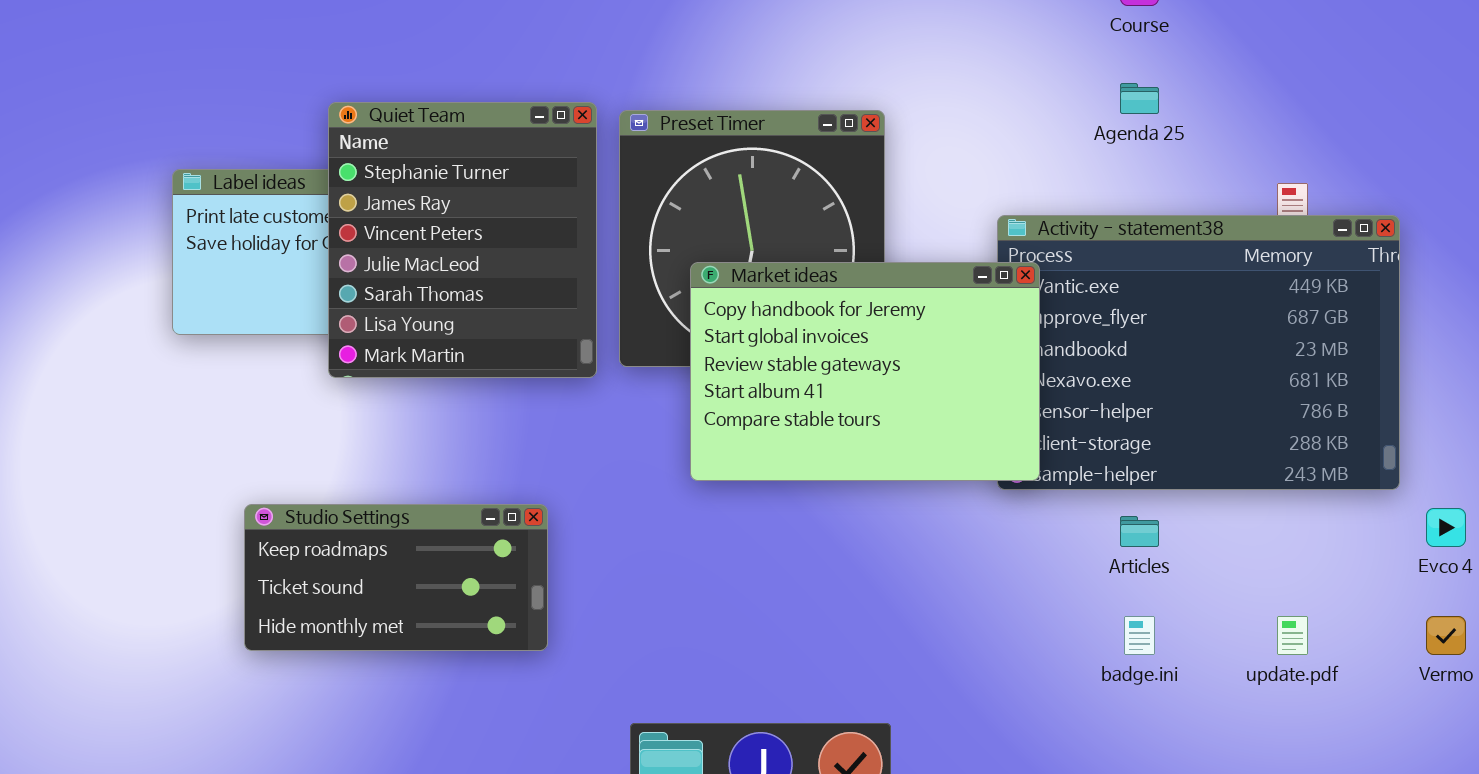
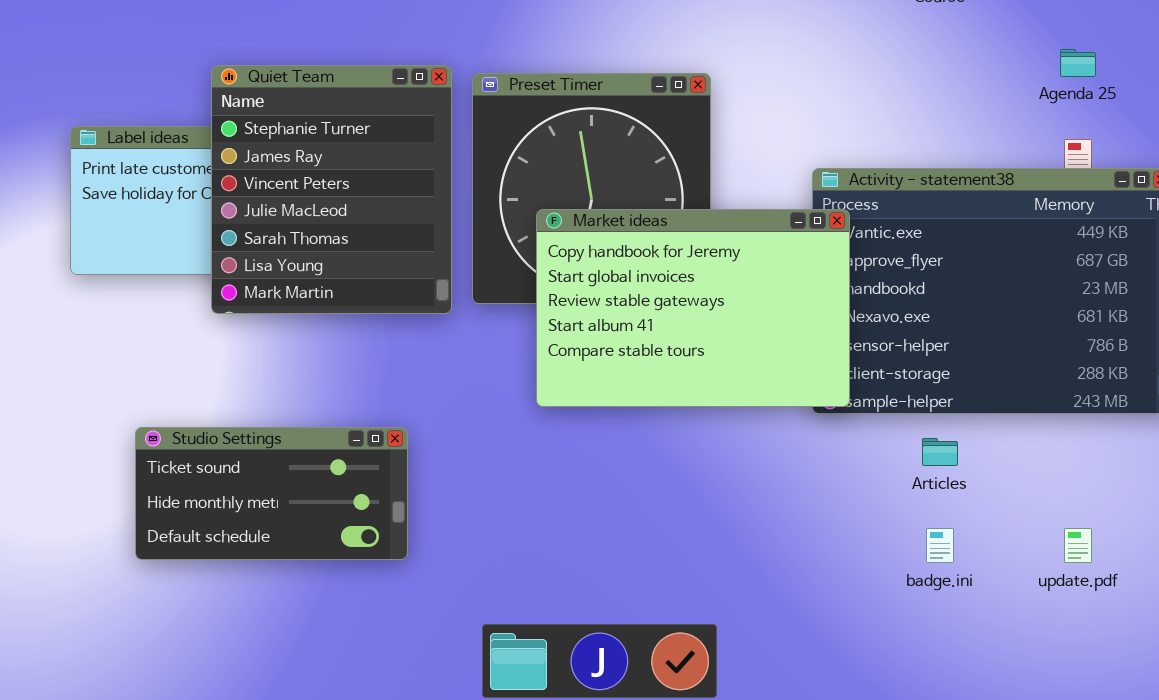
Agenda 25: [1120,83,1159,114] -> [1060,49,1096,77], moved
Studio Settings: [244,504,548,651] -> [135,427,408,560], scrolled down 1 row

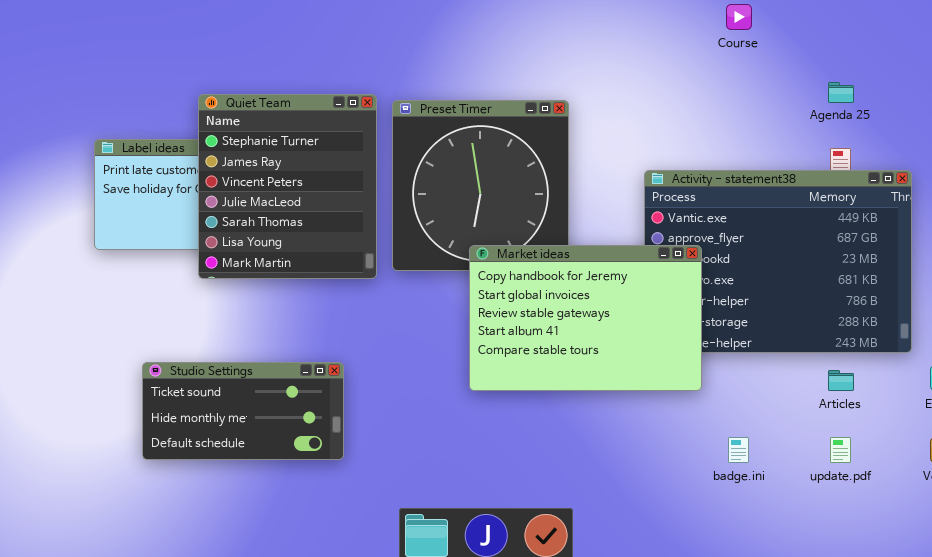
Market ideas: [536,209,850,407] -> [469,245,702,391], moved
Articles: [922,438,958,466] -> [828,370,854,391], moved

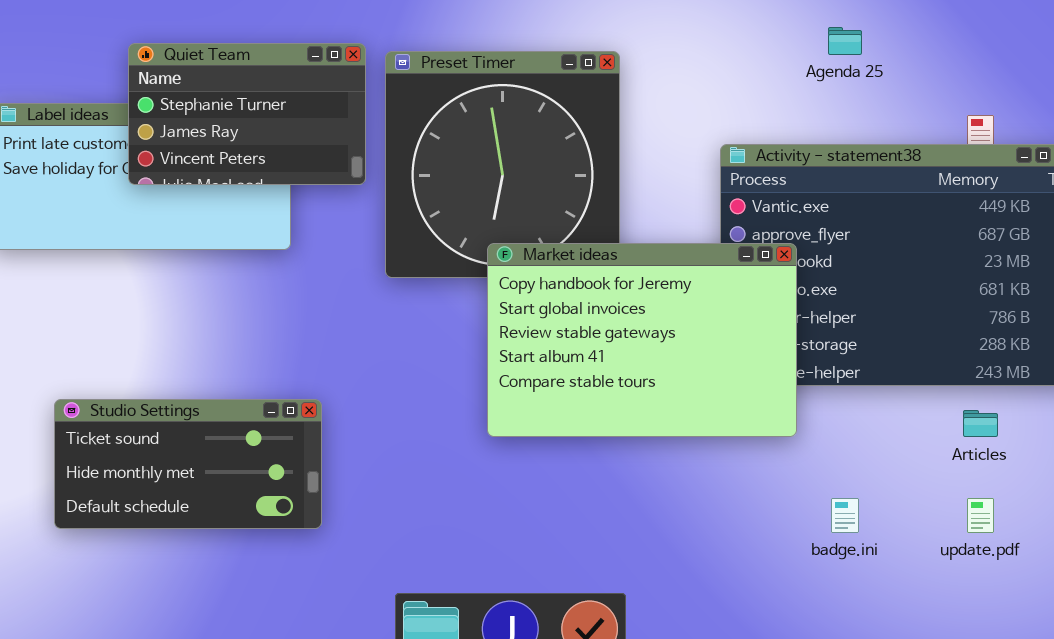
Agenda 25: [828,82,854,103] -> [828,27,862,55], moved
Quiet Team: [198,94,377,279] -> [128,43,366,185], resized

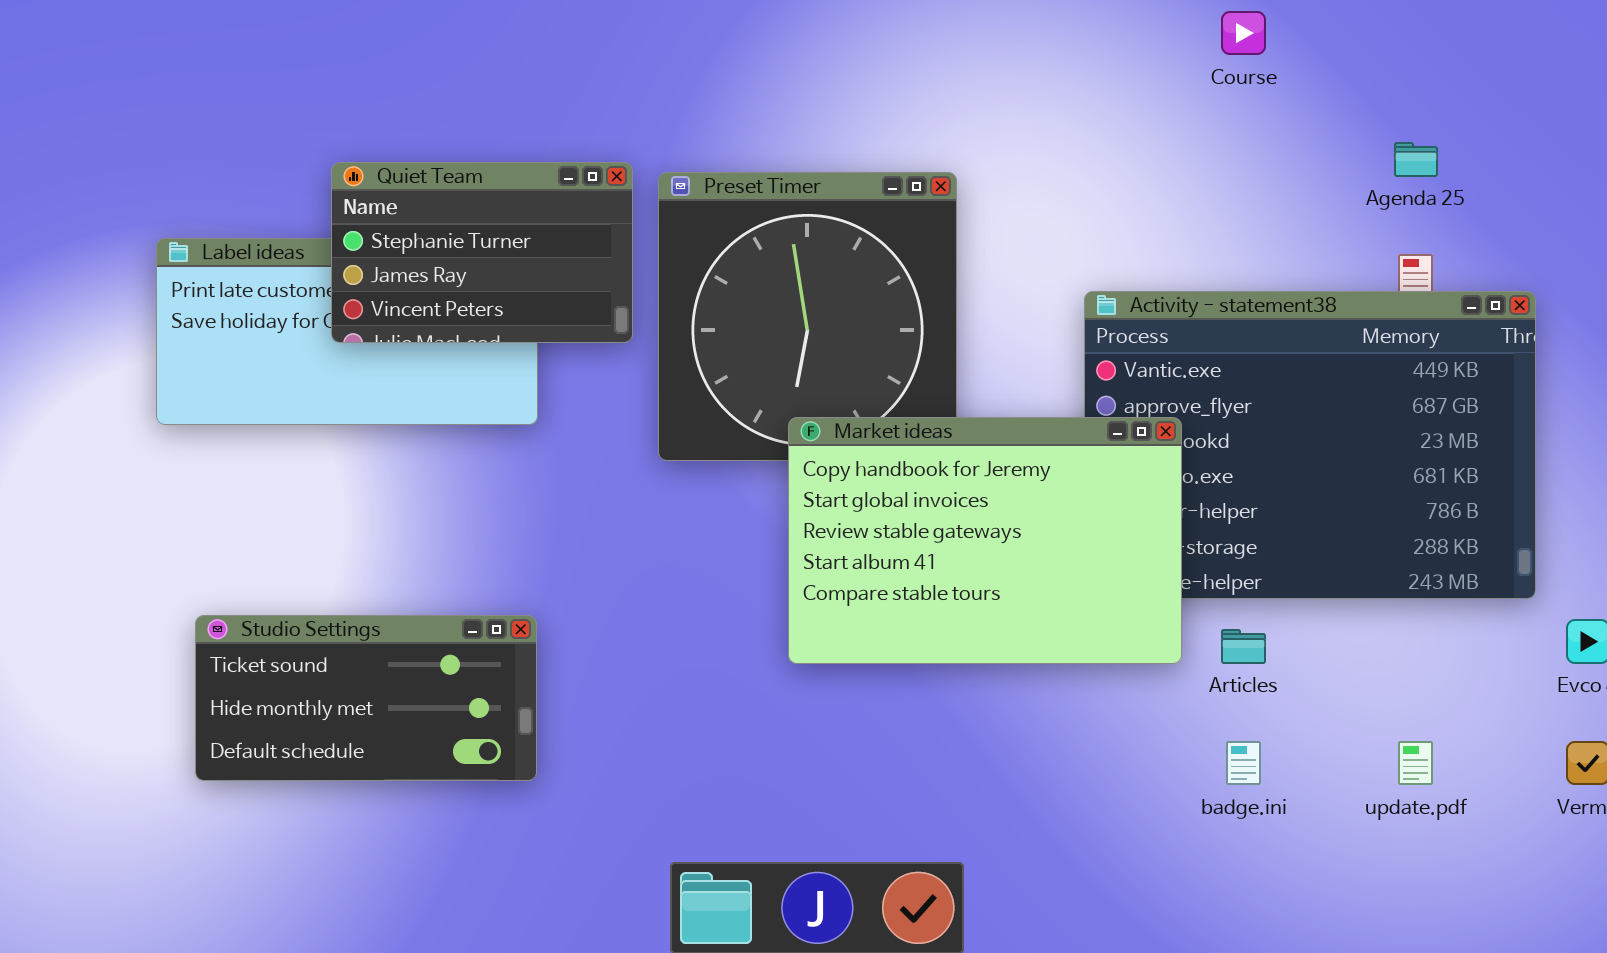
Agenda 25: [828,27,862,55] -> [1394,142,1438,177], moved
Studio Settings: [54,399,322,529] -> [195,615,537,781], moved
Articles: [963,410,998,437] -> [1221,629,1266,664], moved

